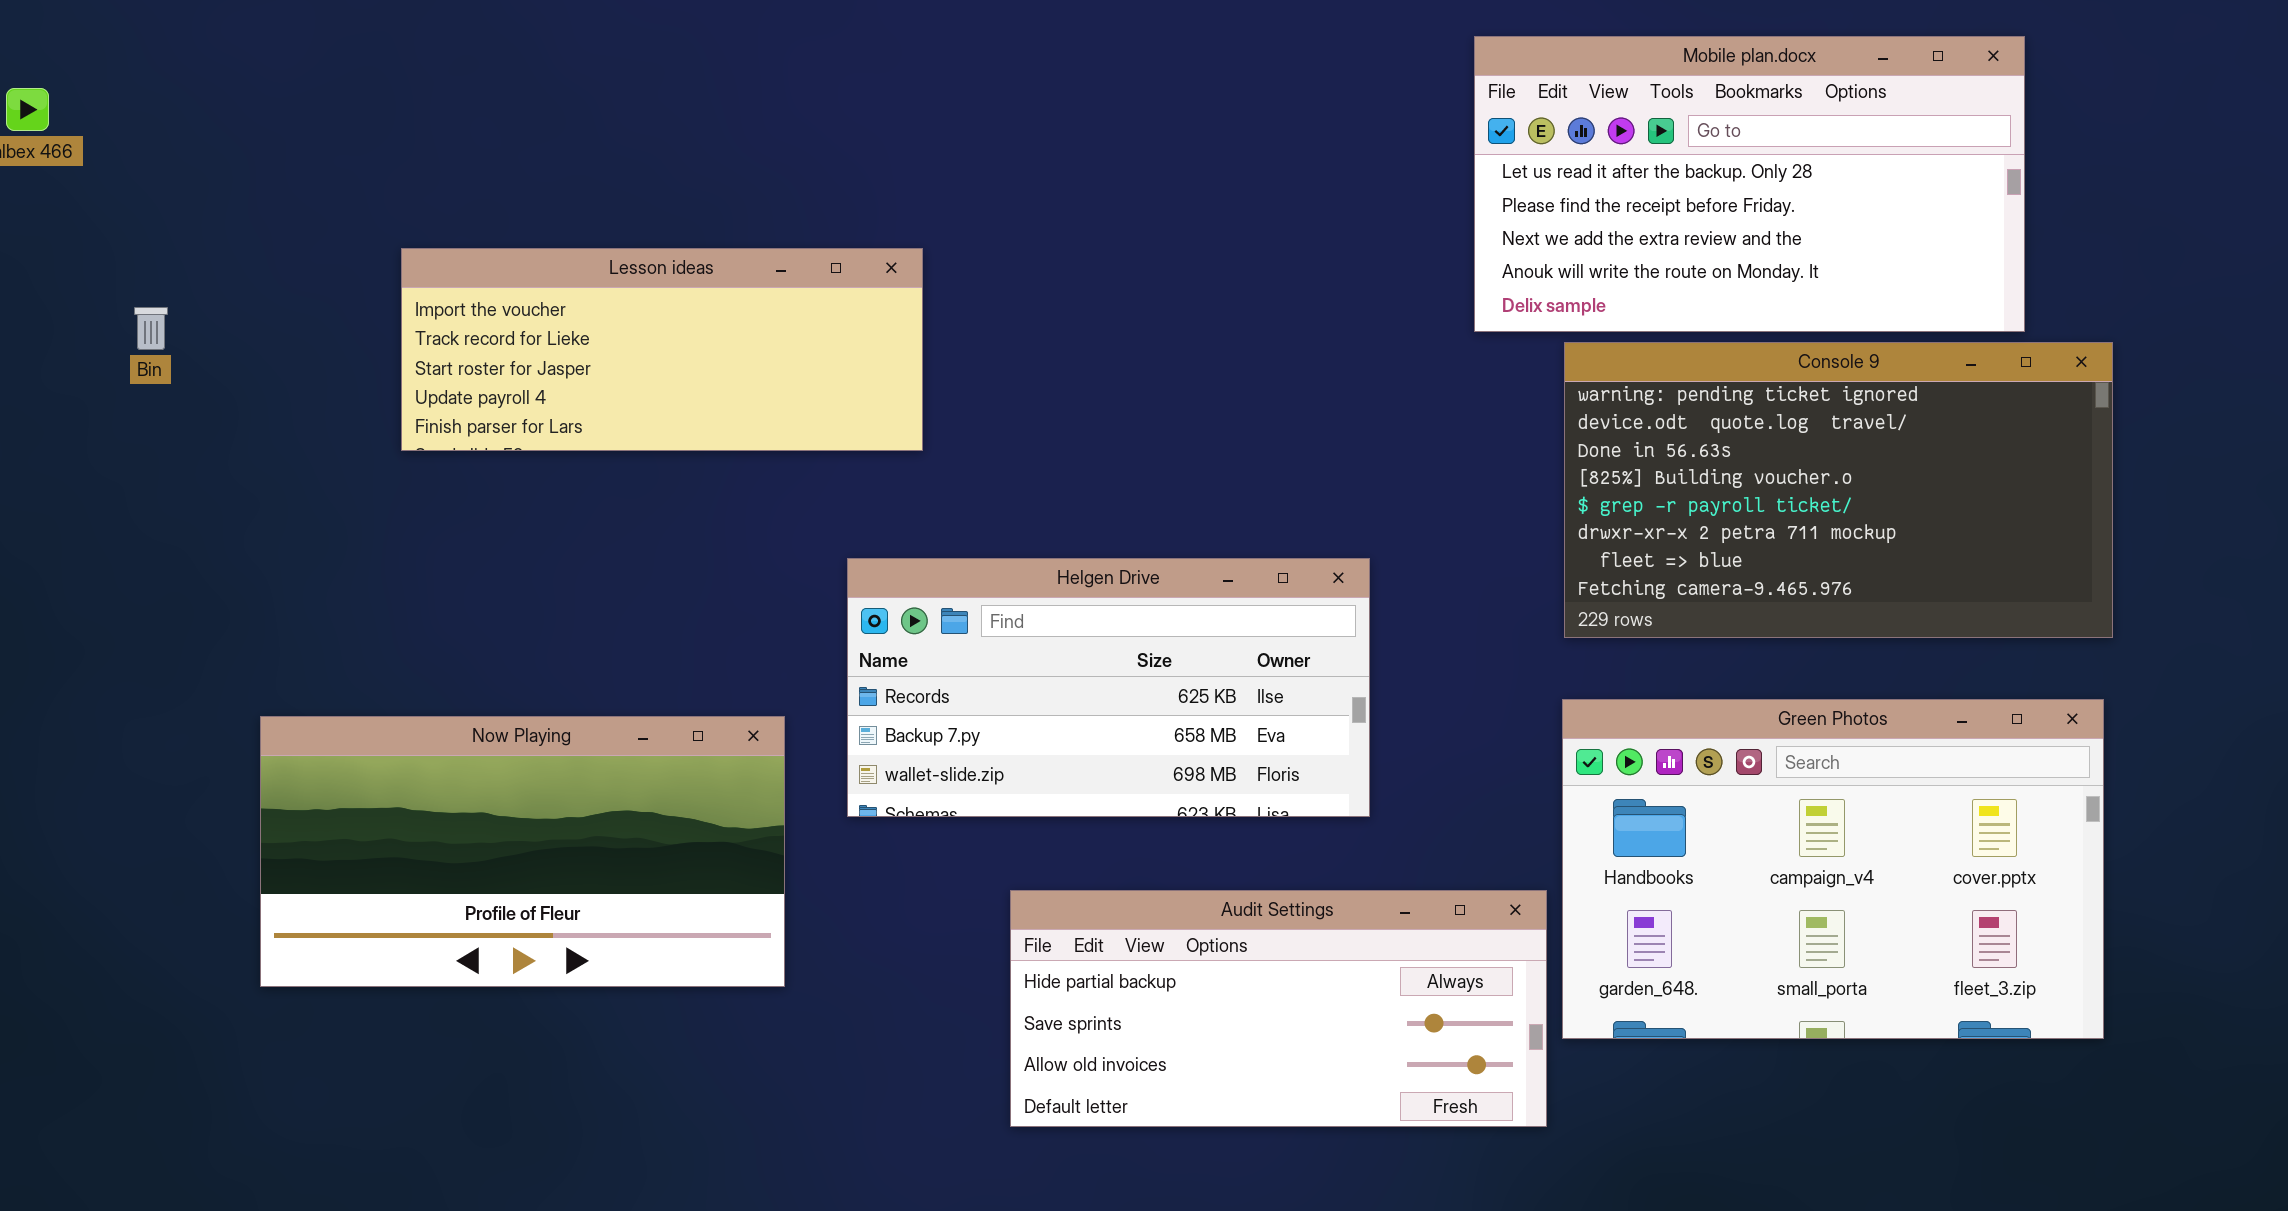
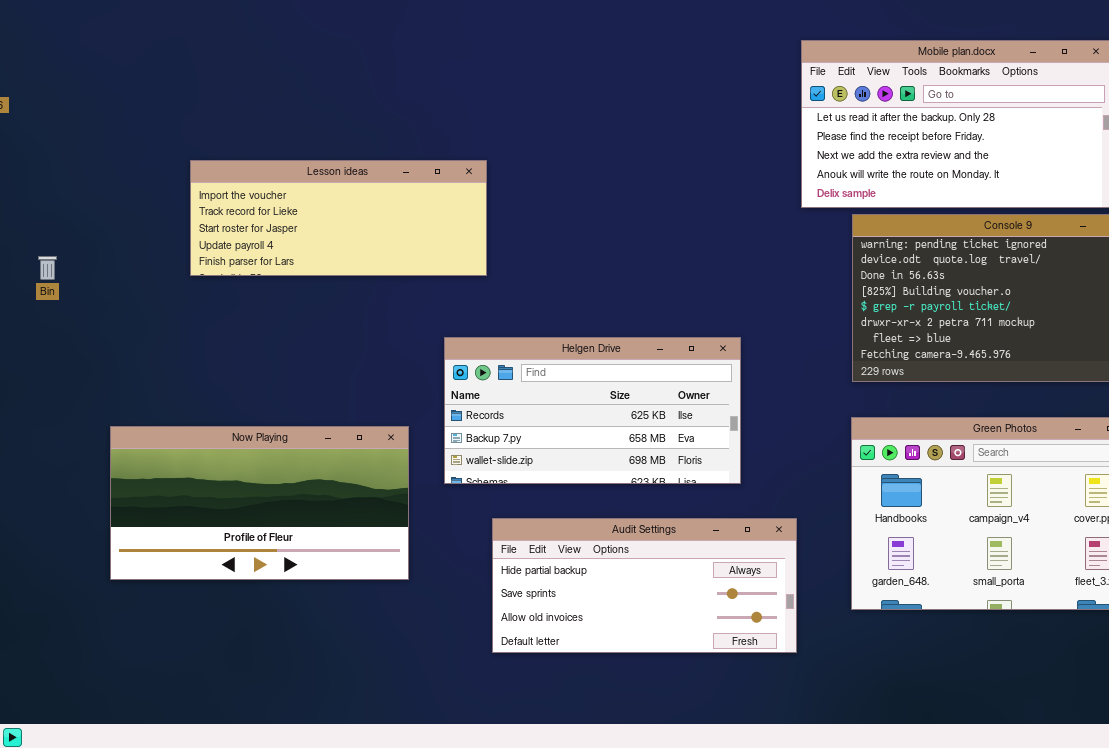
Bin: [134,307,168,350] -> [38,256,57,280], moved
Audit Settings: [1010,890,1547,1127] -> [492,518,797,653], moved

